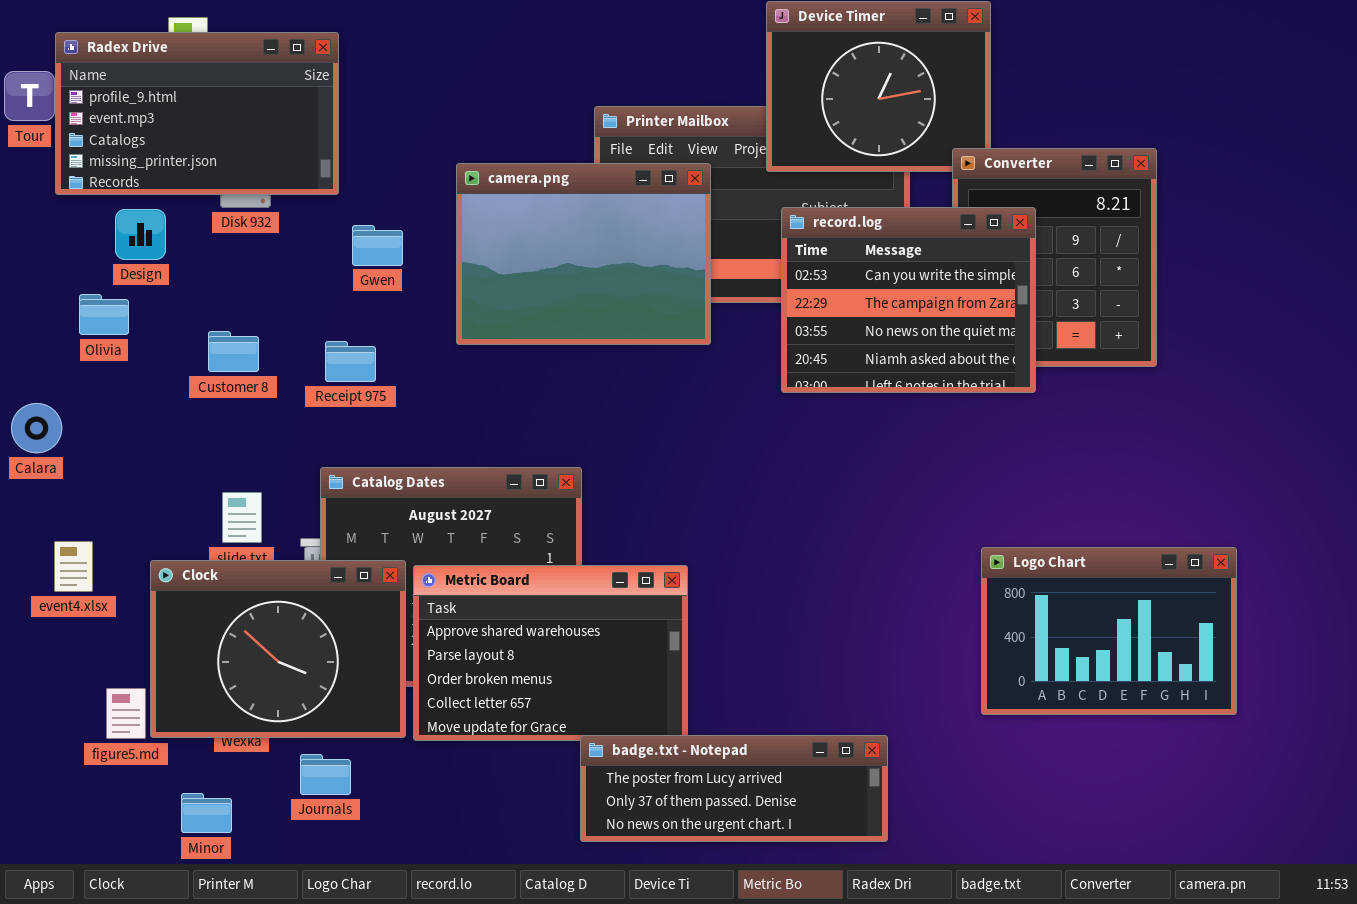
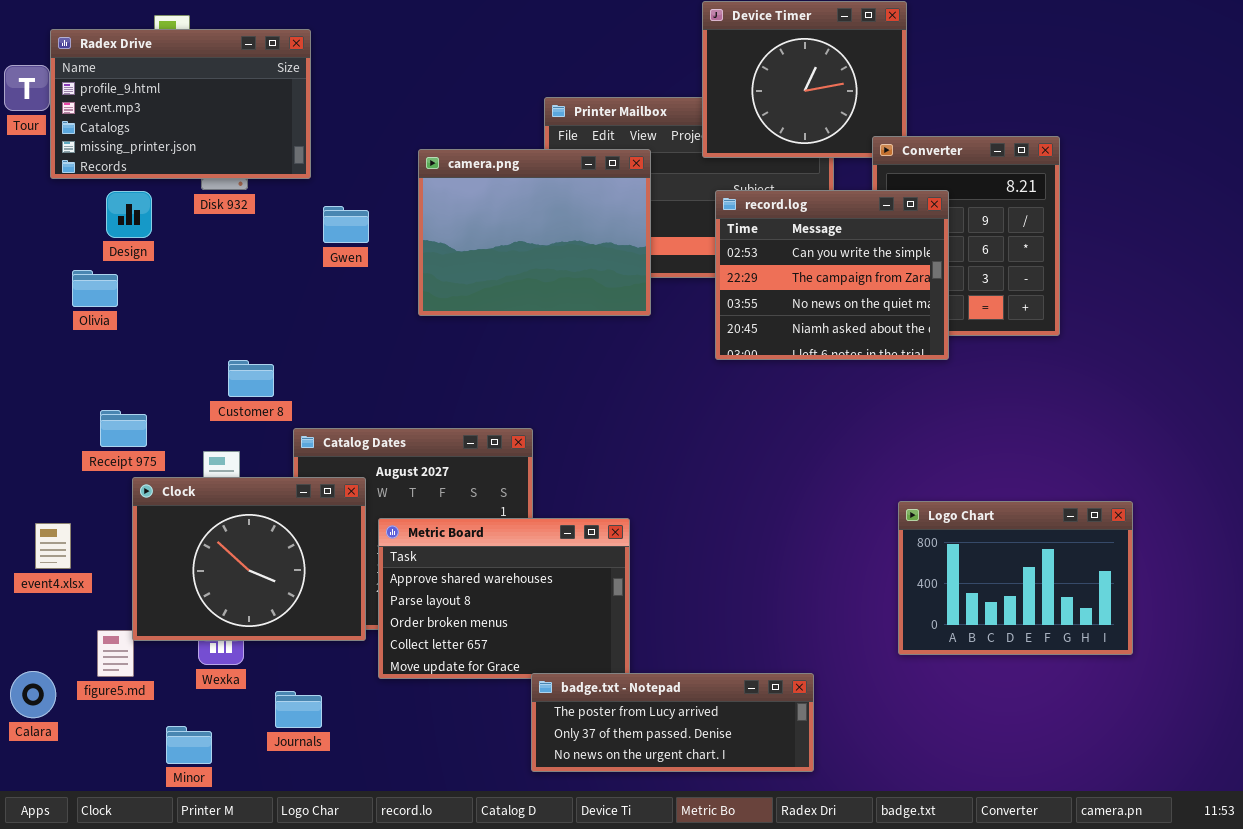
Customer 8: [208,331,259,372] -> [228,360,274,397], moved
Receipt 975: [325,341,376,382] -> [100,410,147,447], moved
Calara: [11,403,62,453] -> [10,671,56,718], moved
event4.xlsx: [54,541,93,592] -> [35,523,71,569], moved
Clock: [150,560,406,738] -> [132,477,366,641], moved

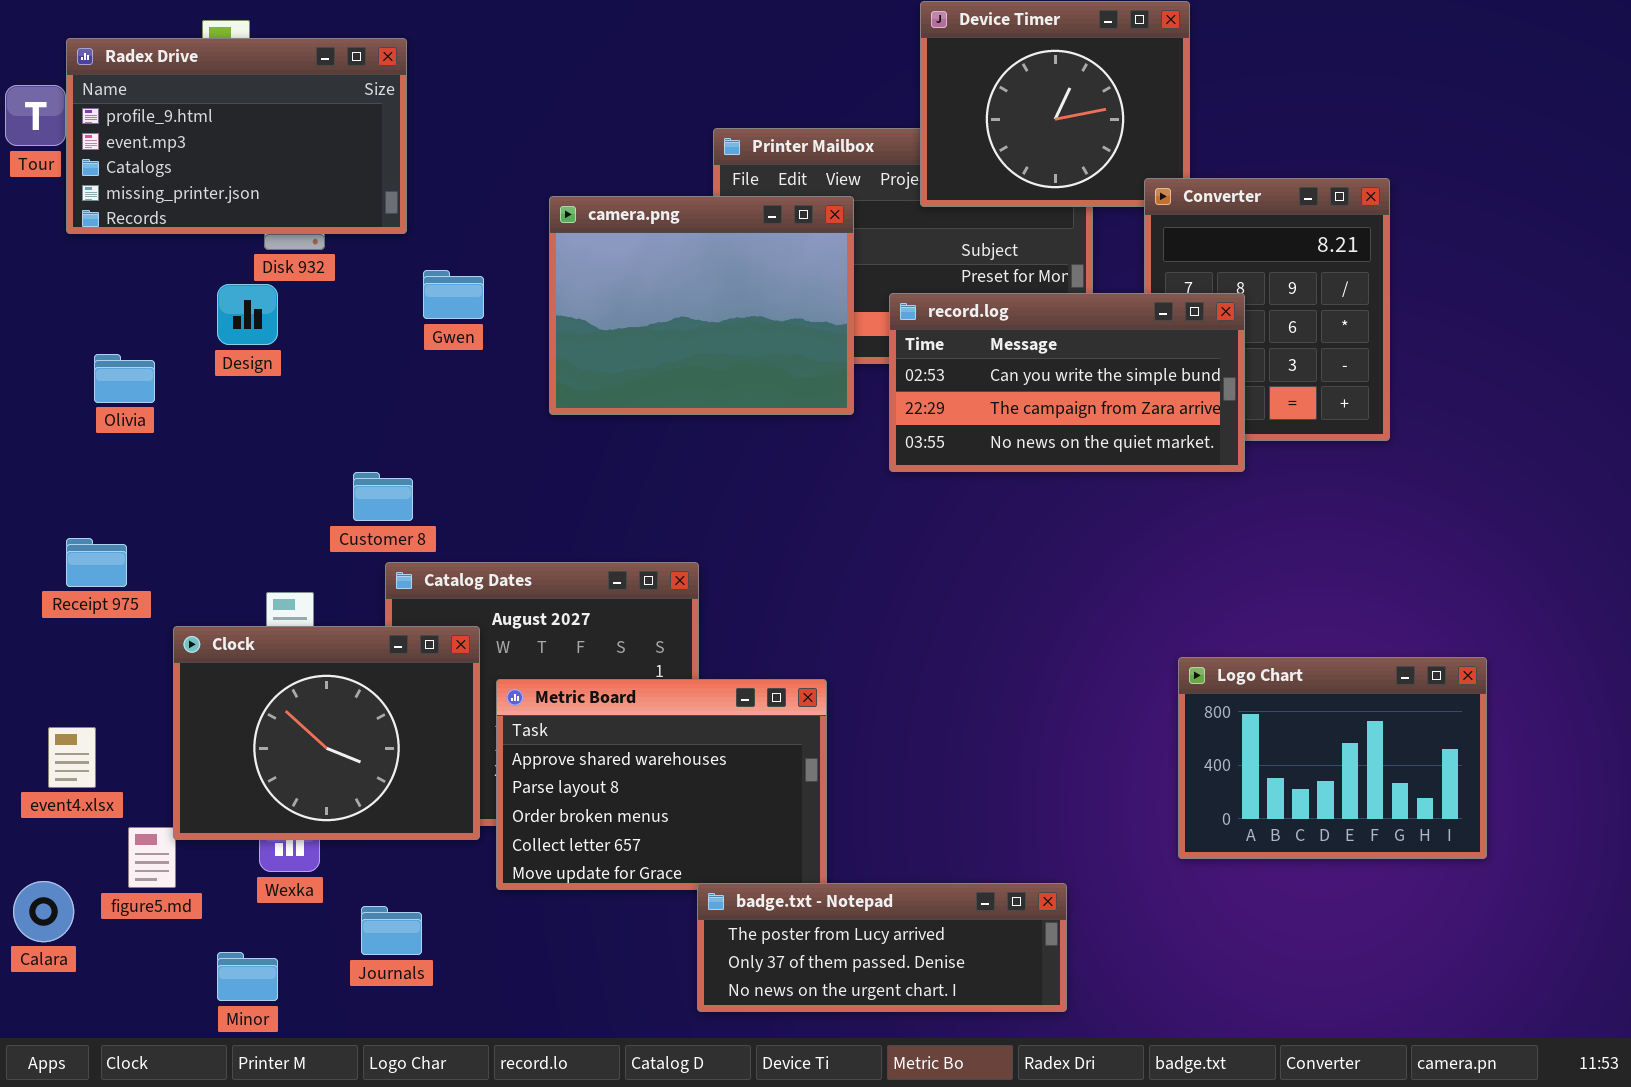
record.log: [715,190,949,360] -> [889,293,1245,472], resized
Design: [106,191,152,238] -> [217,284,278,345], moved
Customer 8: [228,360,274,397] -> [353,472,413,521], moved
Receipt 975: [100,410,147,447] -> [66,538,127,587], moved
event4.xlsx: [35,523,71,569] -> [48,727,96,788], moved

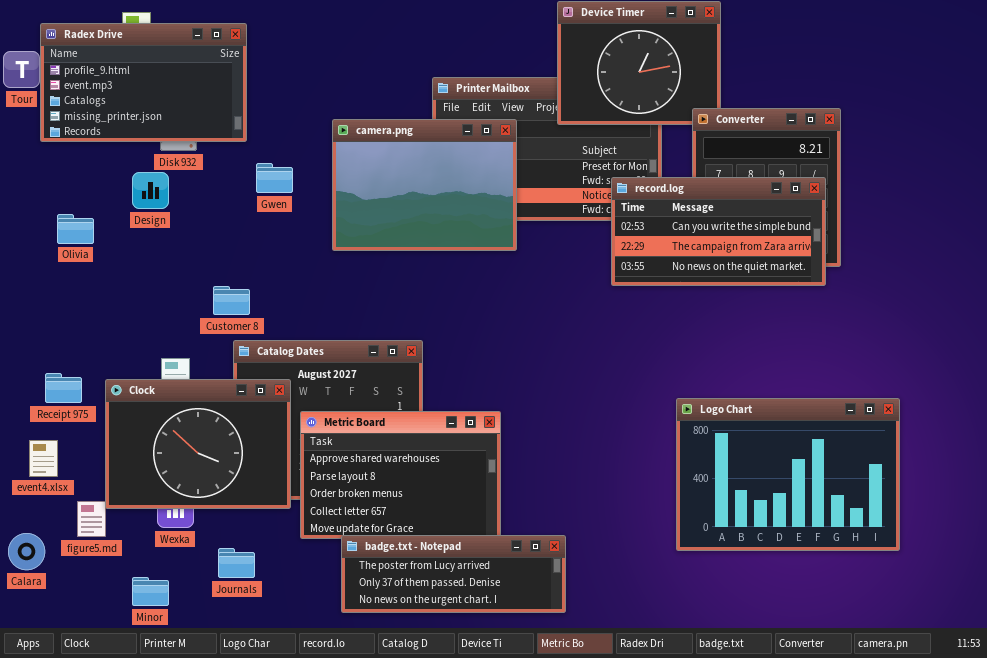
record.log: [889,293,1245,472] -> [611,177,826,286], moved
Receipt 975: [66,538,127,587] -> [45,373,82,403], moved
Logo Chart: [1178,657,1487,859] -> [676,398,900,551], resized
badge.txt - Notepad: [697,883,1067,1012] -> [341,535,566,613], moved

